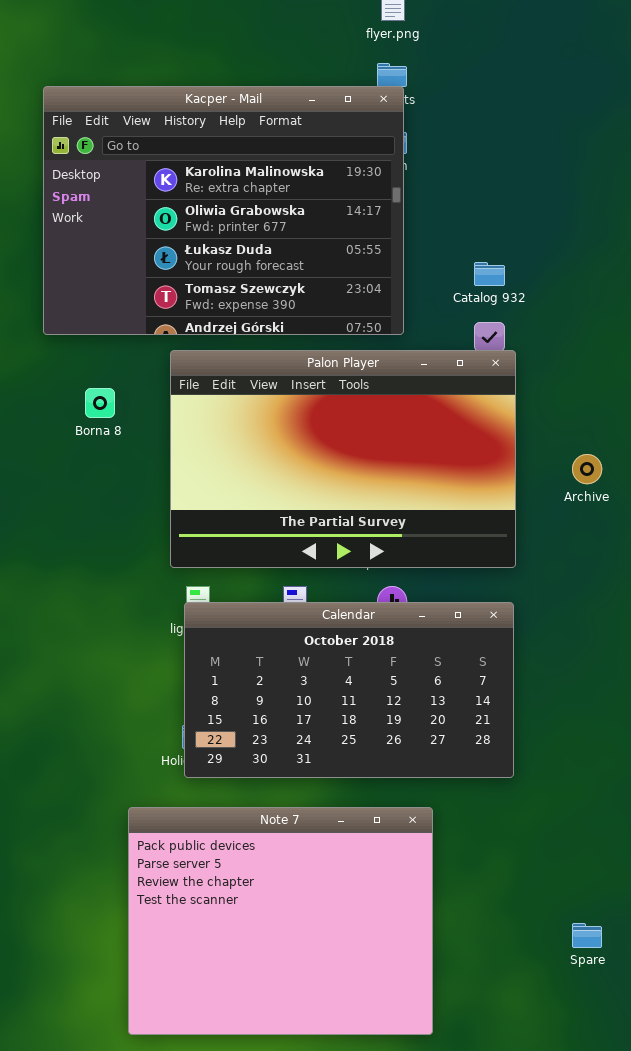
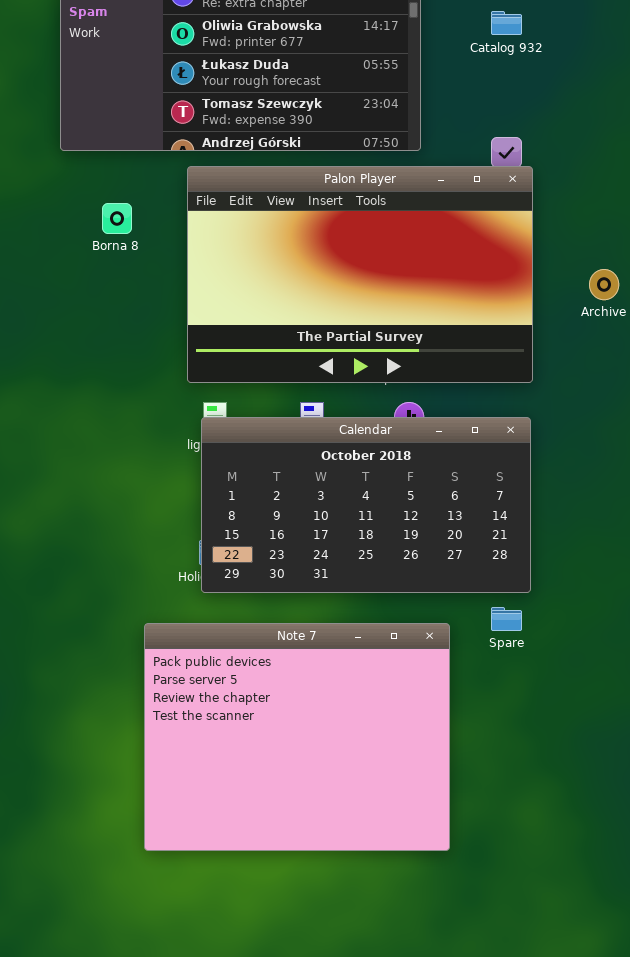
Catalog 932: [474,262,505,286] -> [491,11,522,35], moved
Spare: [572,923,602,948] -> [491,607,522,631], moved

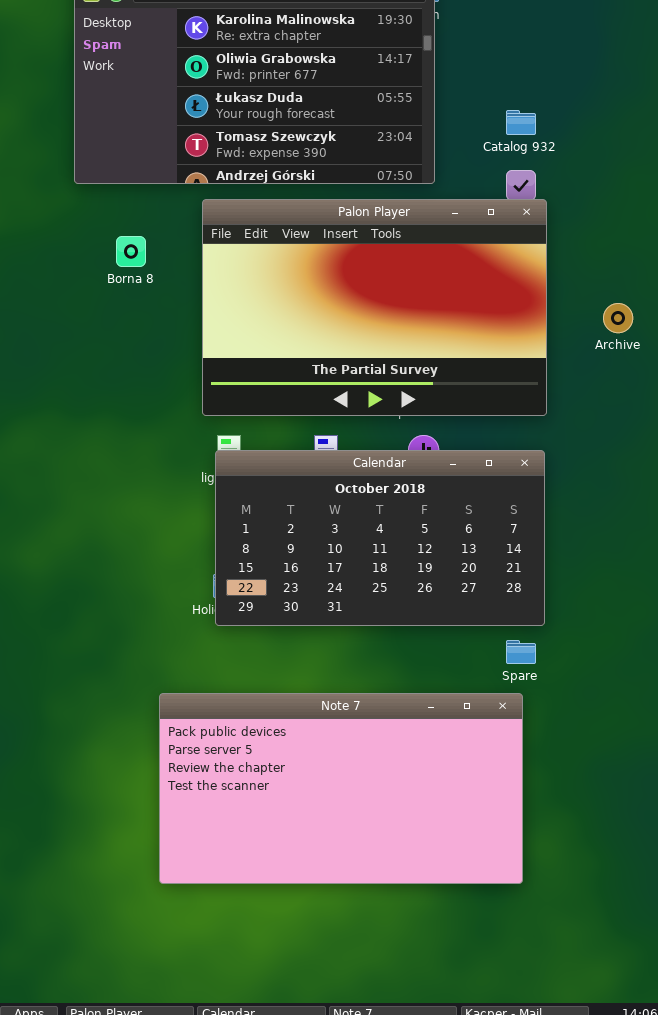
Catalog 932: [491,11,522,35] -> [506,110,536,135], moved
Note 7: [144,623,450,851] -> [159,693,523,884], resized

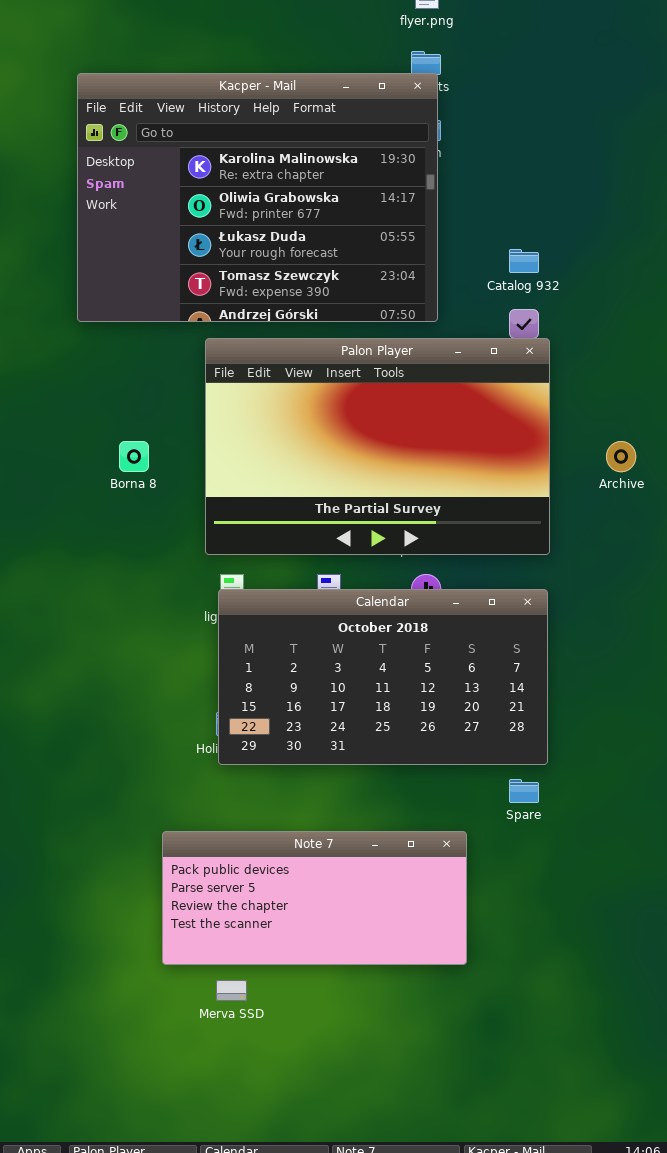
Borna 8: [116,236,146,267] -> [119,441,149,472], moved
Note 7: [159,693,523,884] -> [162,831,467,965], resized

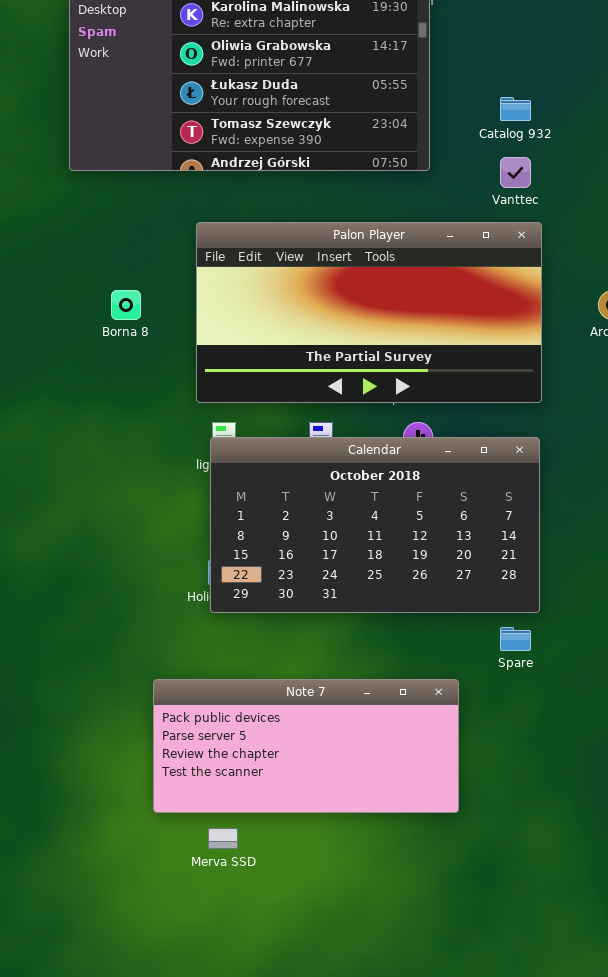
Palon Player: [205,338,550,555] -> [196,222,542,403], resized

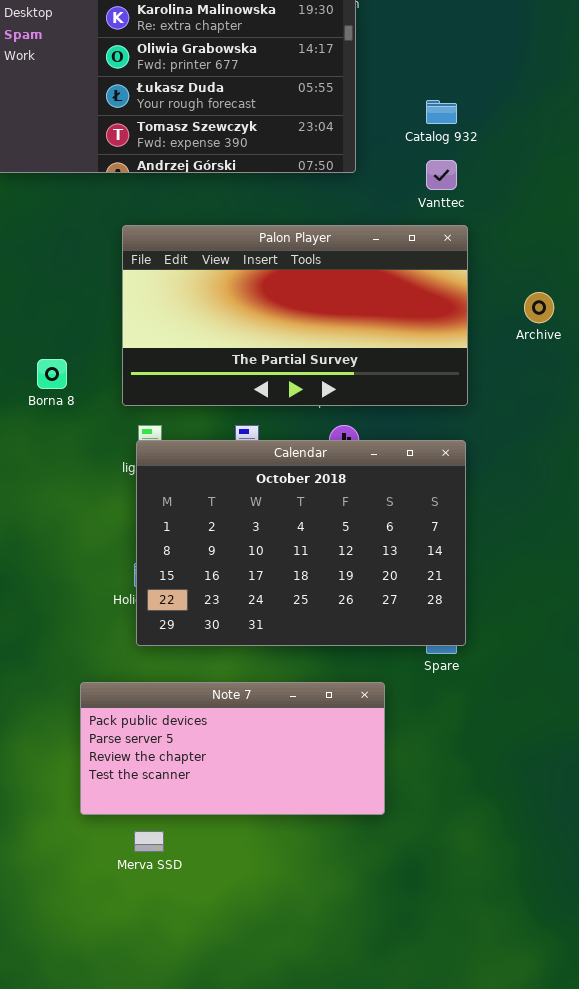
Borna 8: [111,290,141,320] -> [37,359,67,389], moved
Calendar: [210,437,540,613] -> [136,440,466,646], resized

